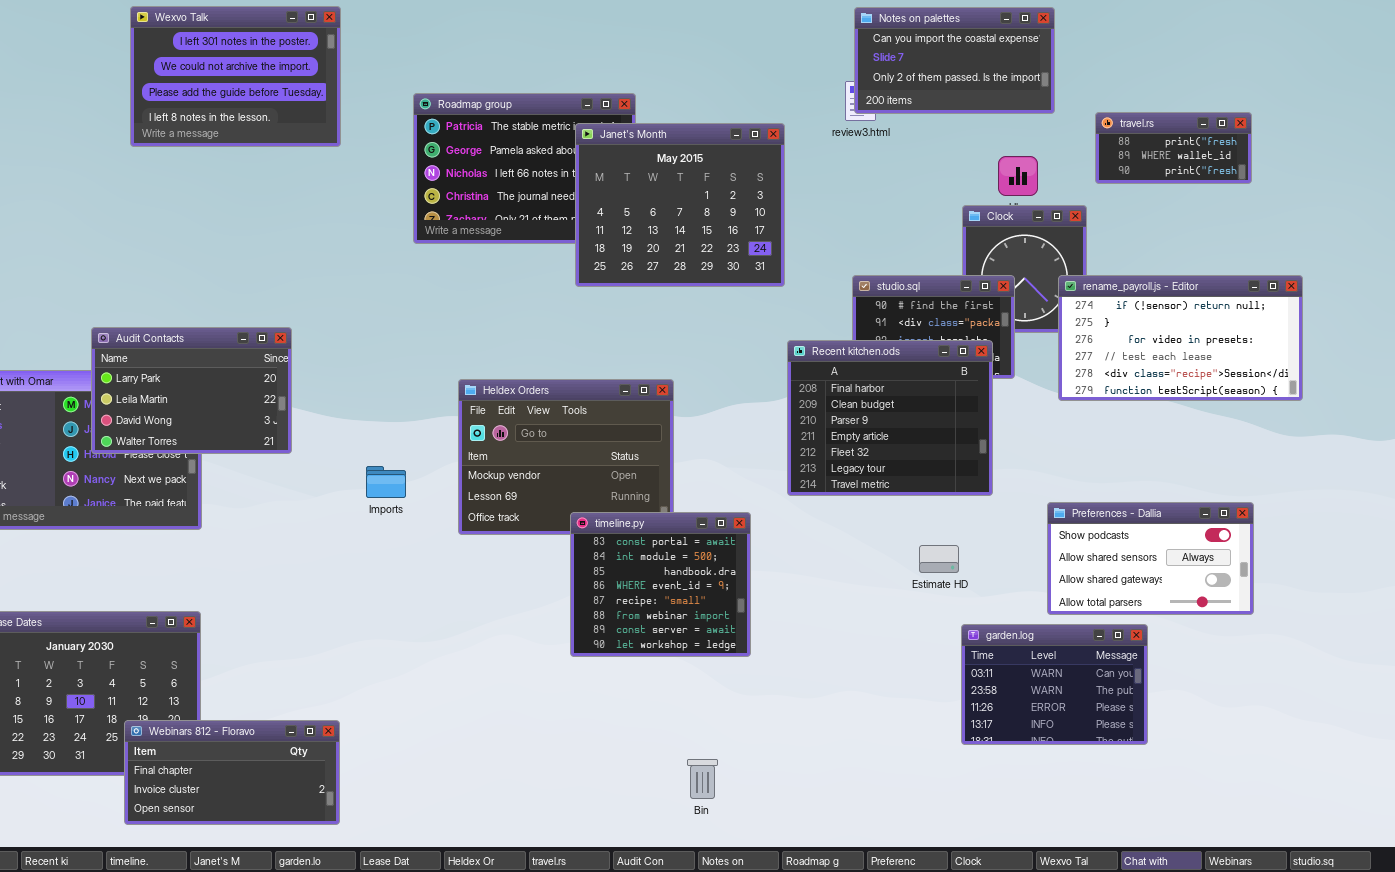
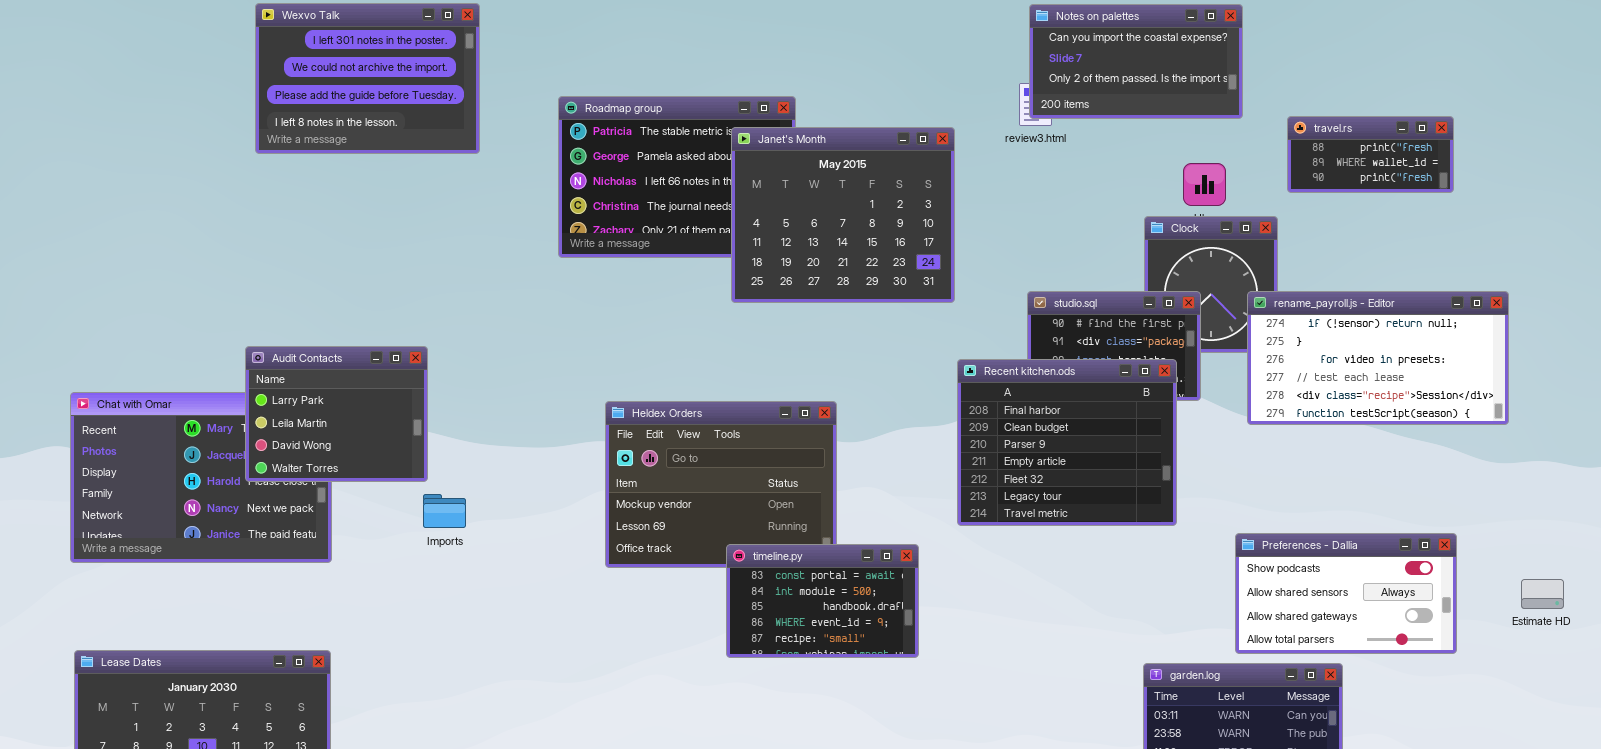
Audit Contacts: [91,327,292,454] -> [245,346,428,482], resized
Imports: [366,466,406,498] -> [423,494,466,528], moved
timeline.py: [570,512,751,657] -> [726,544,919,658], resized
Estimate HD: [919,545,959,573] -> [1521,579,1564,609], moved

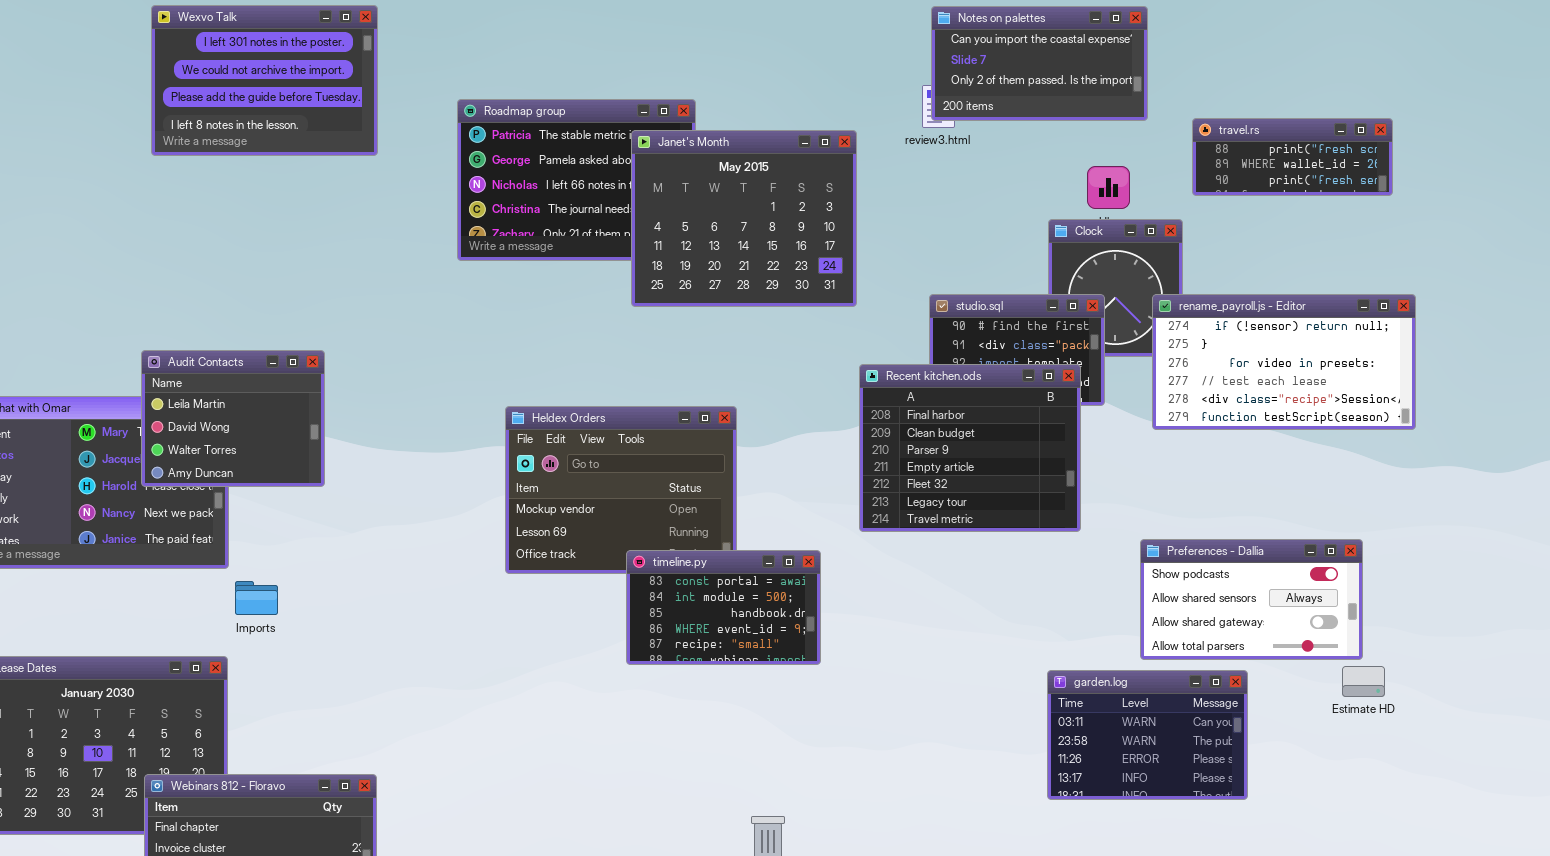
travel.rs: [1287,116,1454,193] -> [1192,118,1393,196], resized
Audit Contacts: [245,346,428,482] -> [141,350,325,487], scrolled down 1 row
Imports: [423,494,466,528] -> [235,581,278,615], moved
Estimate HD: [1521,579,1564,609] -> [1342,666,1385,697], moved

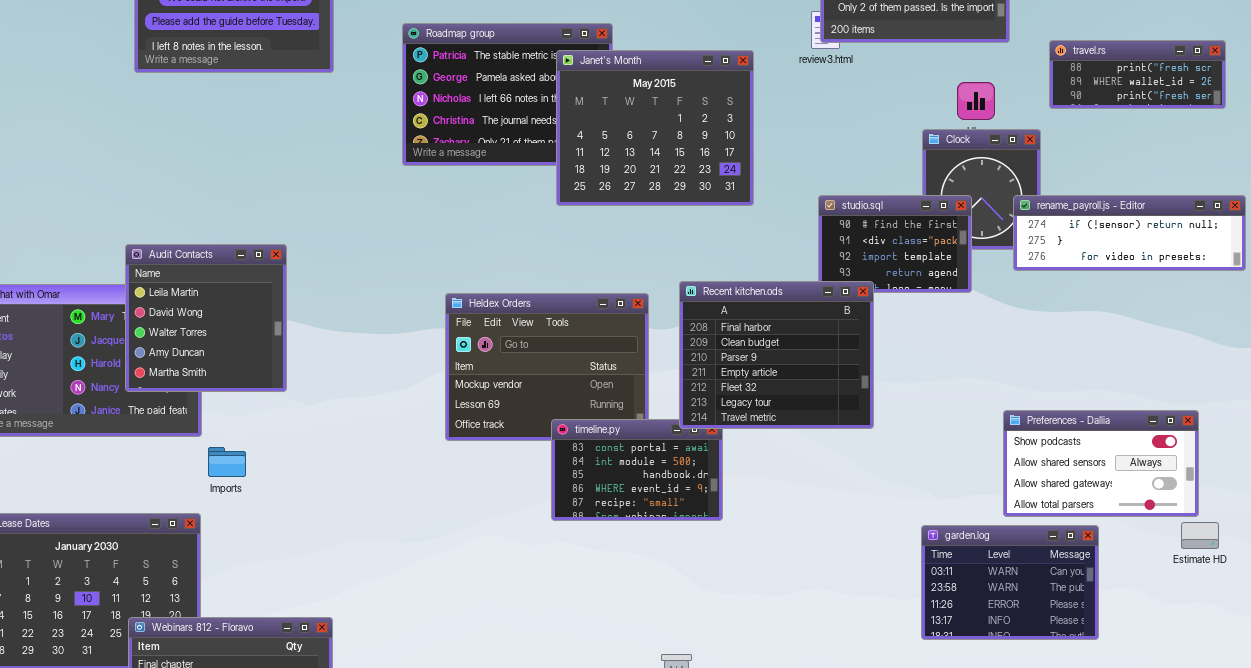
rename_payroll.js - Editor: [1152,294,1416,430] -> [1013,195,1246,271], resized
Audit Contacts: [141,350,325,487] -> [125,244,287,392], resized
Recent kitchen.ods: [859,364,1081,532] -> [679,281,874,429], moved

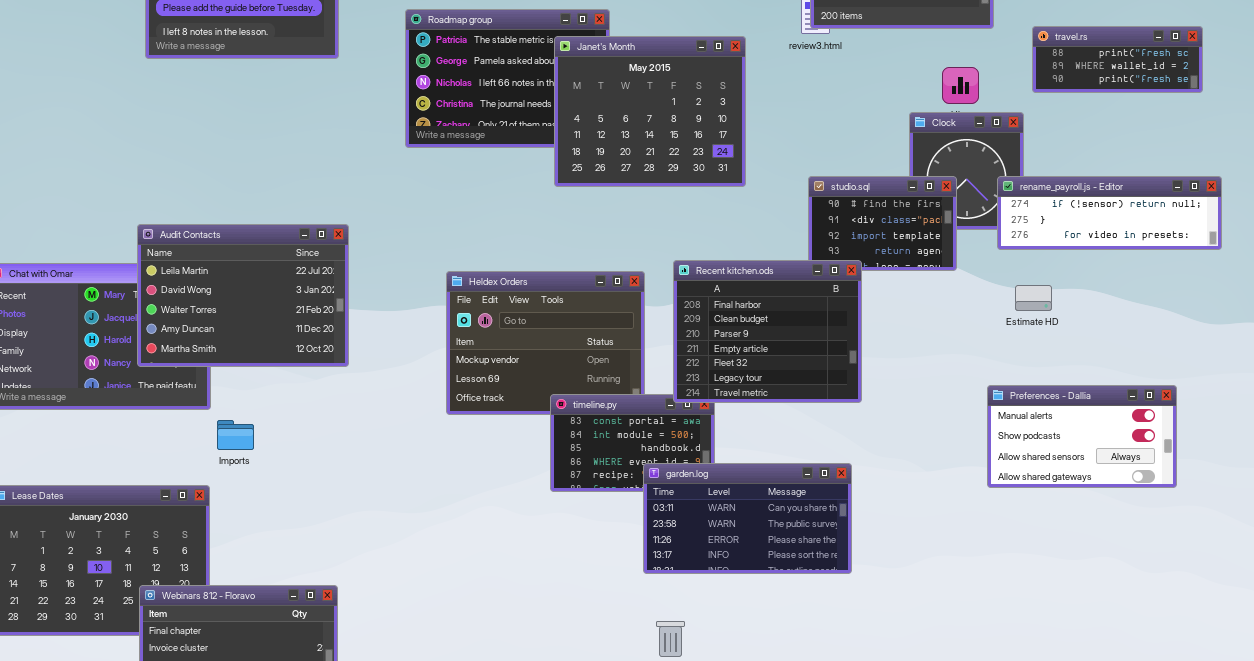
Audit Contacts: [125,244,287,392] -> [137,224,349,367], resized
Preferences - Dallia: [1003,410,1199,517] -> [987,385,1177,488], scrolled up 1 row
Estimate HD: [1181,522,1219,549] -> [1015,285,1052,311], moved
garden.log: [921,525,1099,640] -> [643,463,852,574], moved, resized

